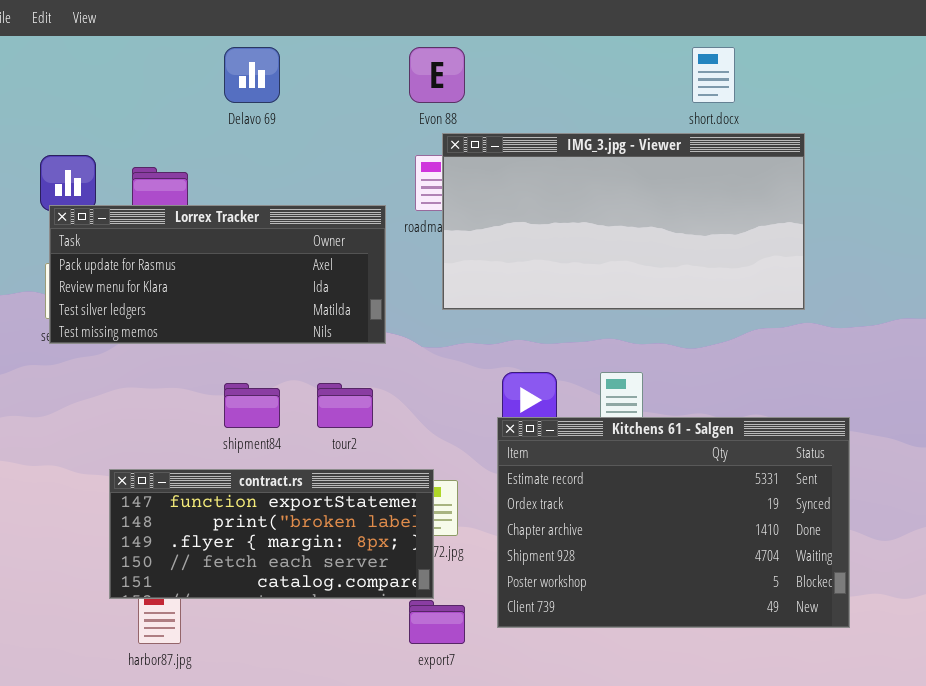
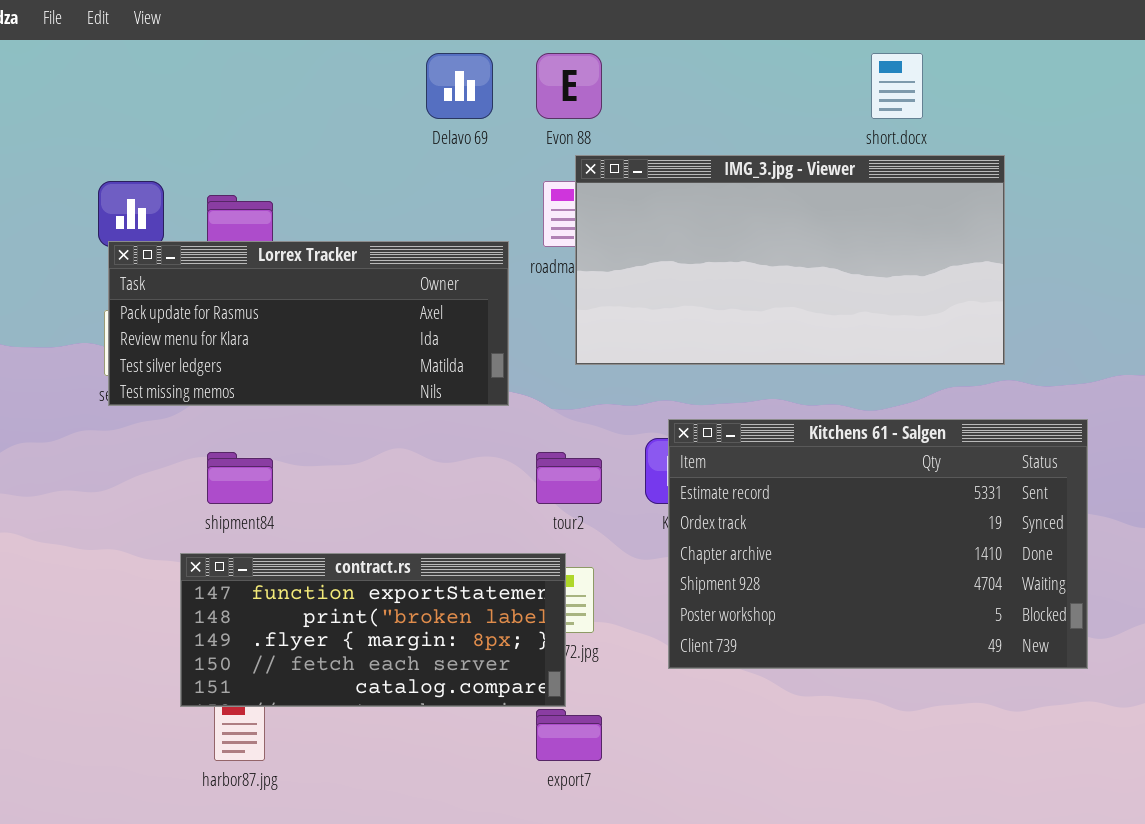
Delavo 69: [224,47,280,103] -> [426,53,493,119], moved
shipment84: [224,383,280,428] -> [207,452,273,504], moved
tour2: [317,383,373,428] -> [536,452,602,504], moved
Kitchens 61 - Salgen: [497,417,850,628] -> [668,419,1088,669], moved

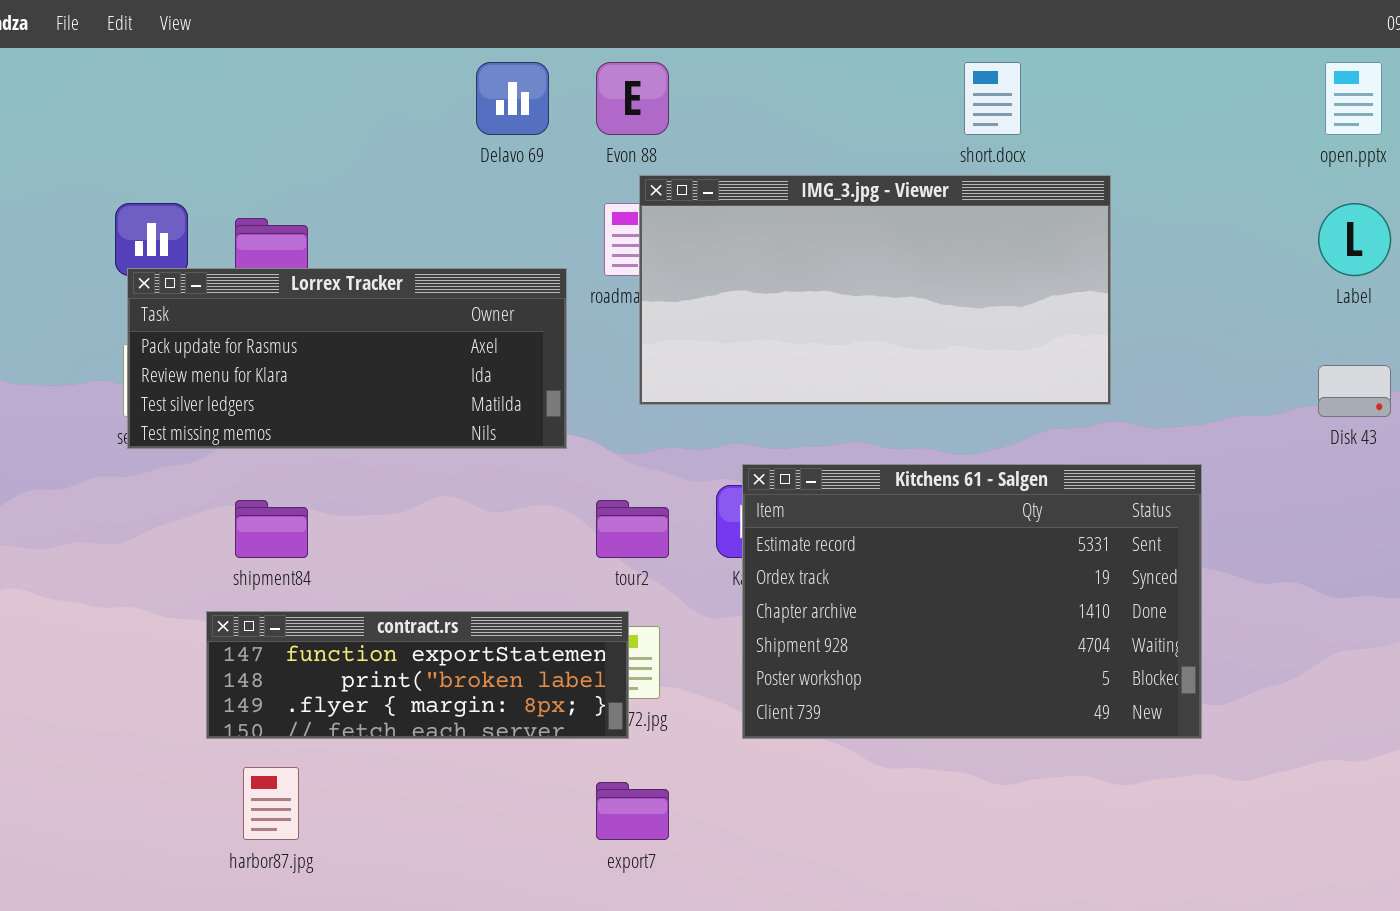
contract.rs: [180,553,566,707] -> [206,611,629,739], resized

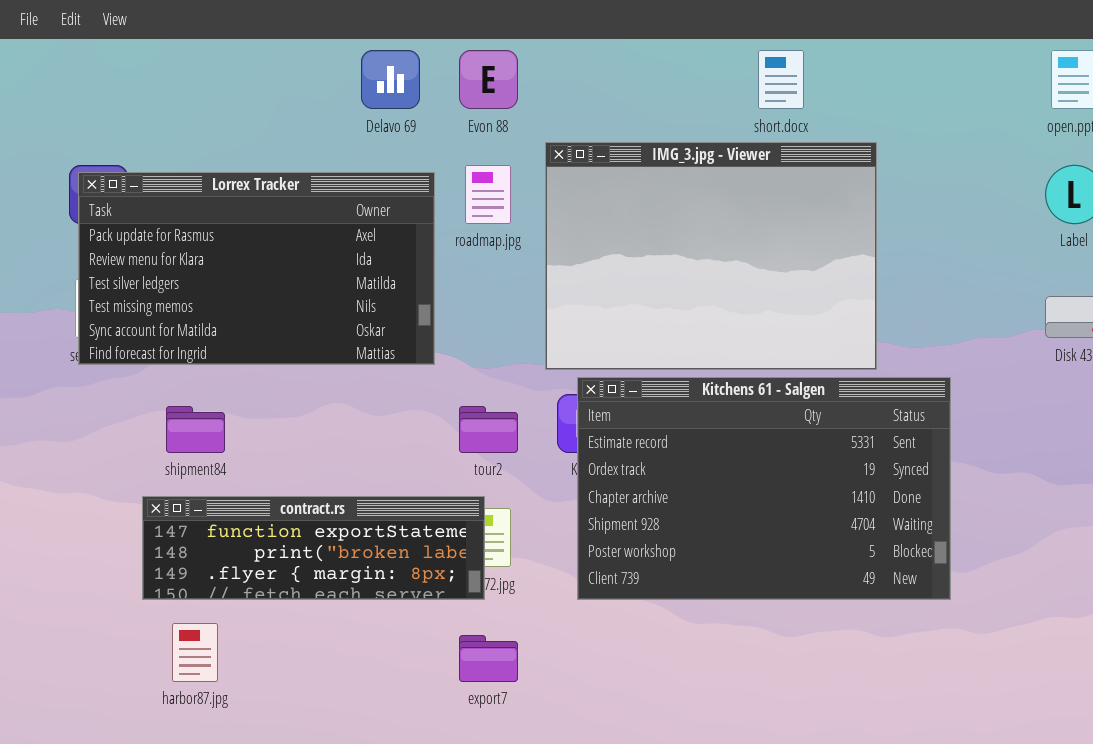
IMG_3.jpg - Viewer: [639,175,1111,405] -> [545,142,877,370], resized
Lorrex Tracker: [127,268,567,449] -> [78,172,435,365], resized

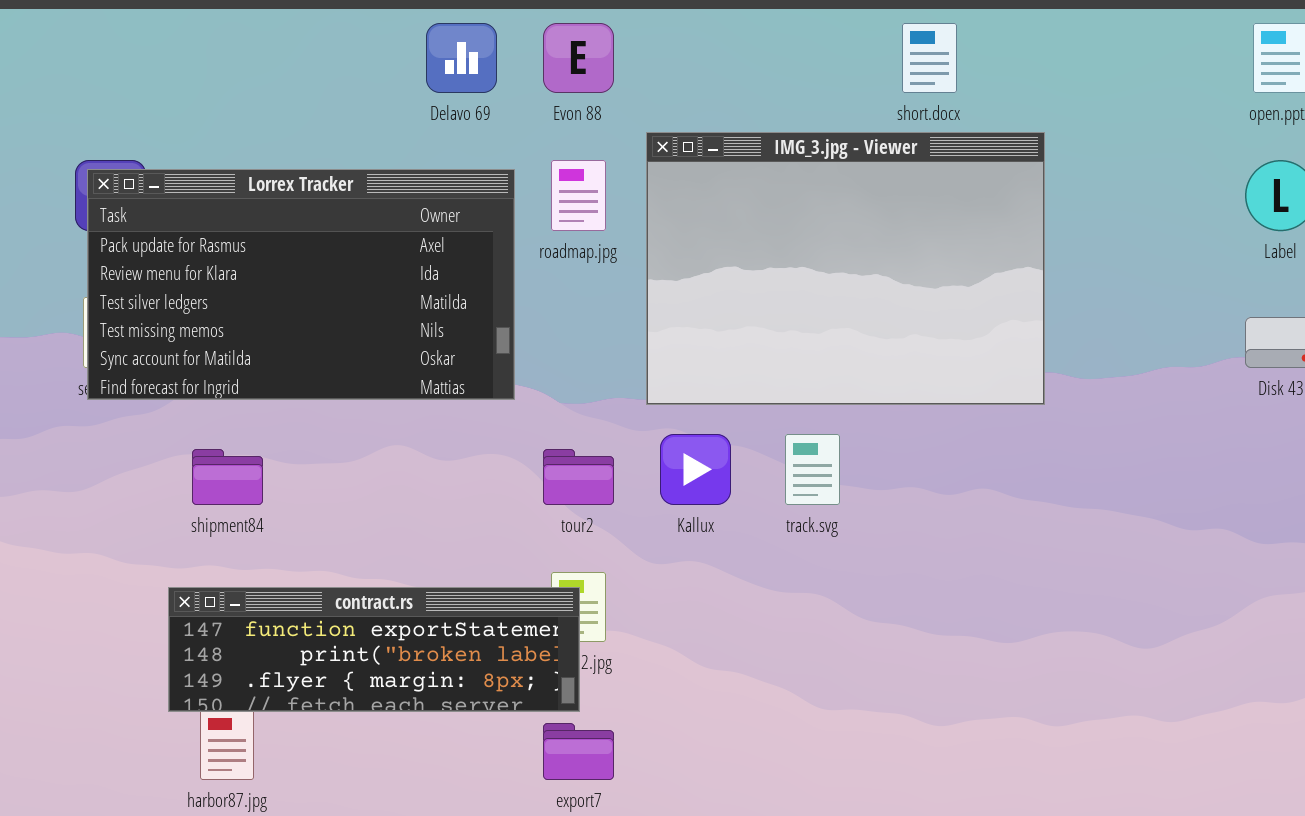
Kitchens 61 - Salgen: [577,377,951,600] -> none, closed
contract.rs: [142,496,485,600] -> [168,587,580,712], moved

